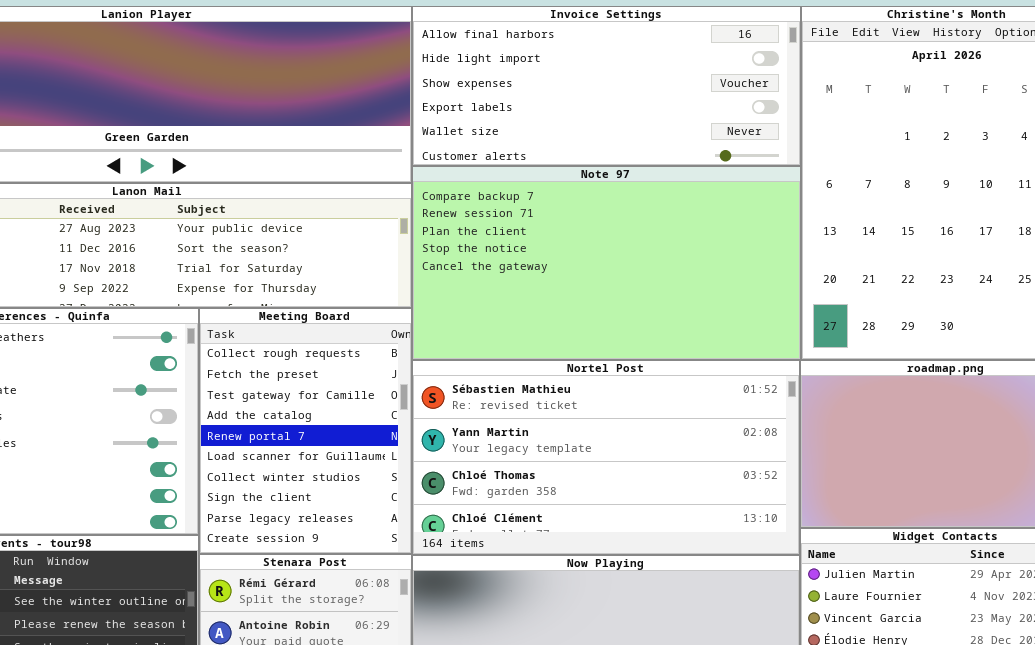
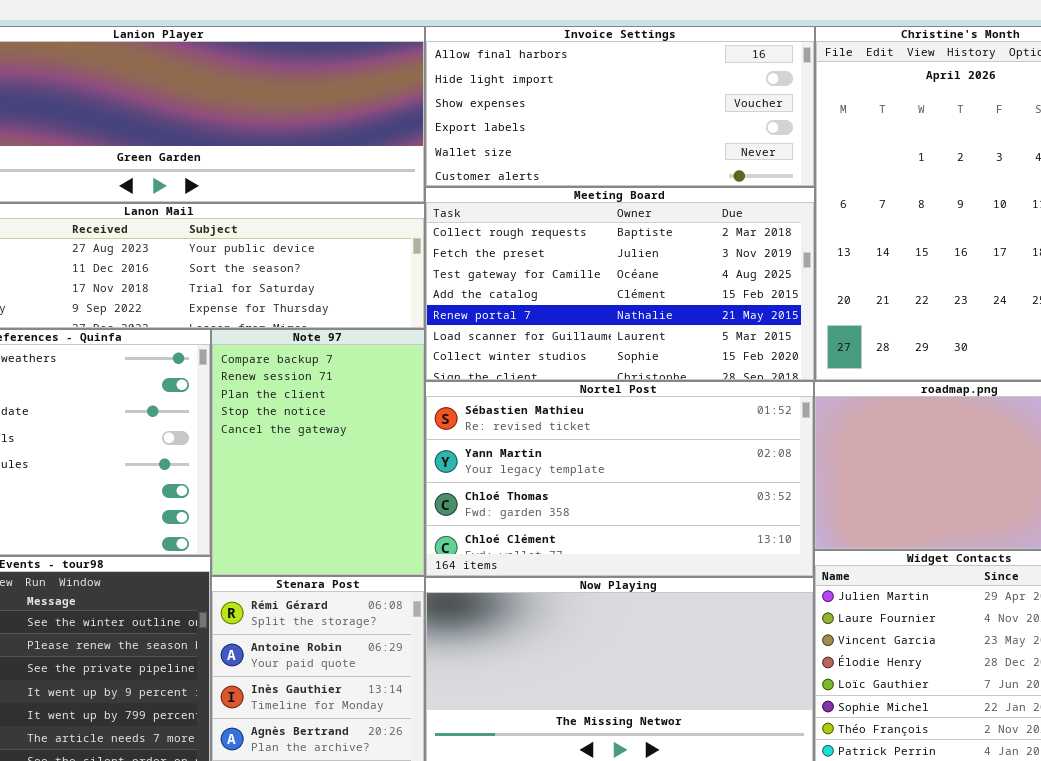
Note 97: [412,166,801,360] -> [211,329,425,576], moved, resized
Meeting Board: [199,308,412,554] -> [425,187,815,381], moved, resized

